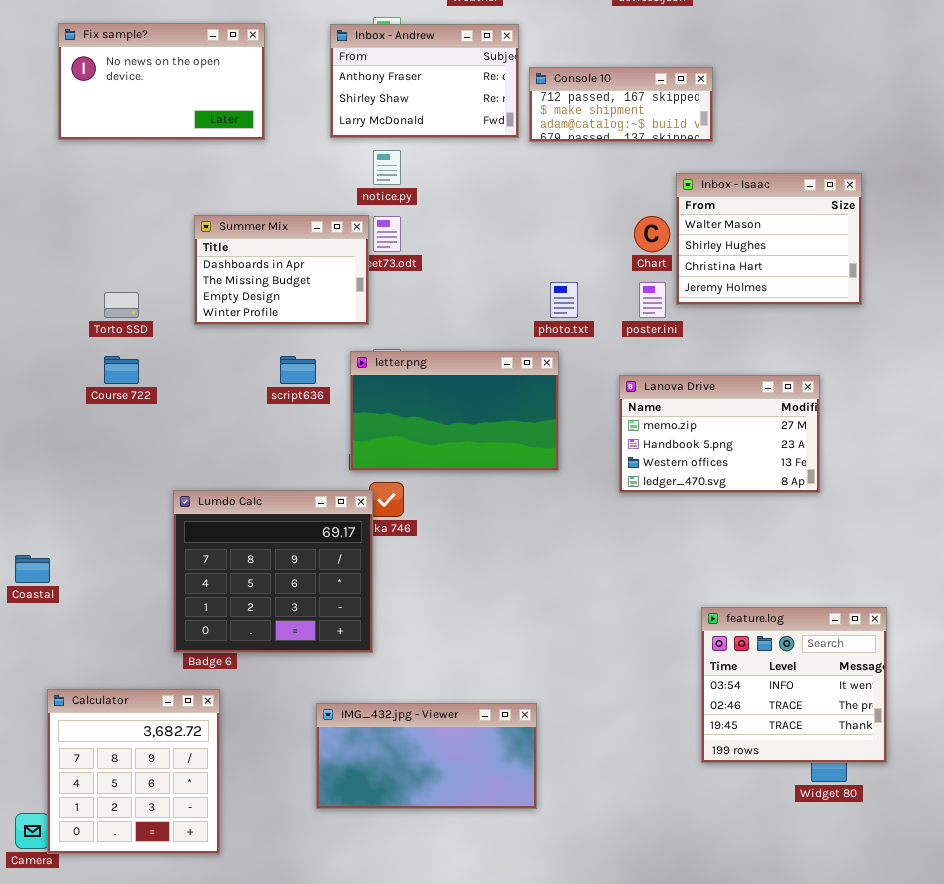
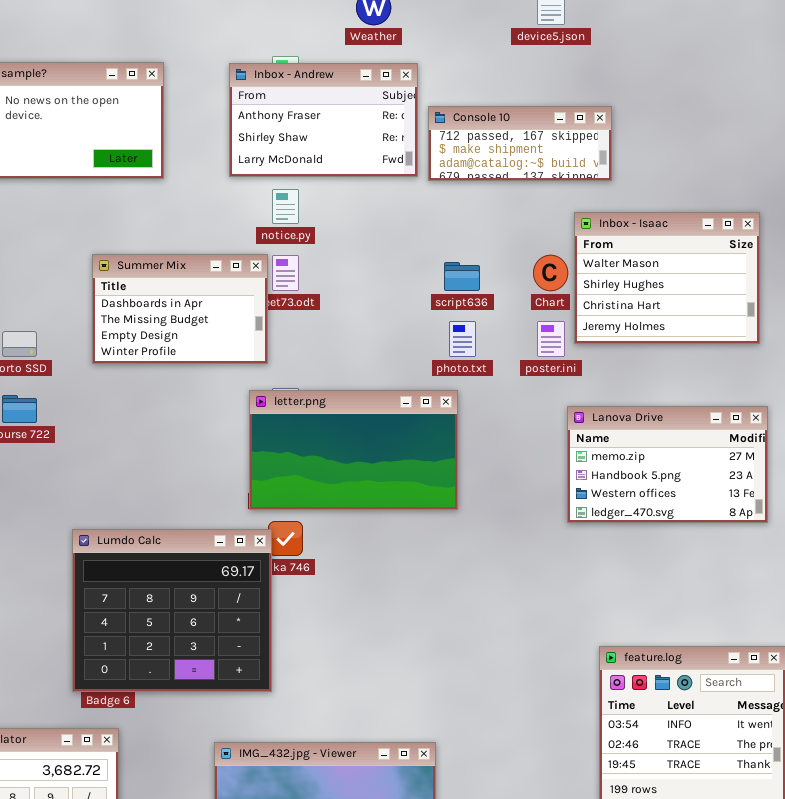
script636: [280,356,316,384] -> [444,262,480,291], moved
Lanova Drive: [619,375,820,493] -> [567,406,768,523], moved

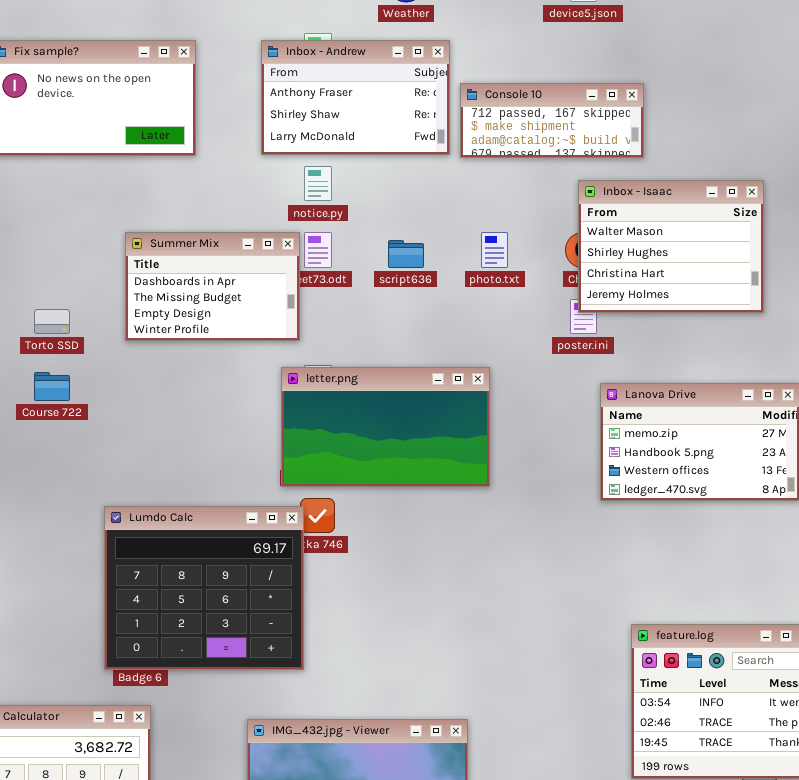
Inbox - Isaac: [574,212,760,344] -> [578,180,764,313], moved
script636: [444,262,480,291] -> [388,240,424,268], moved
photo.txt: [449,321,476,357] -> [481,232,508,268], moved

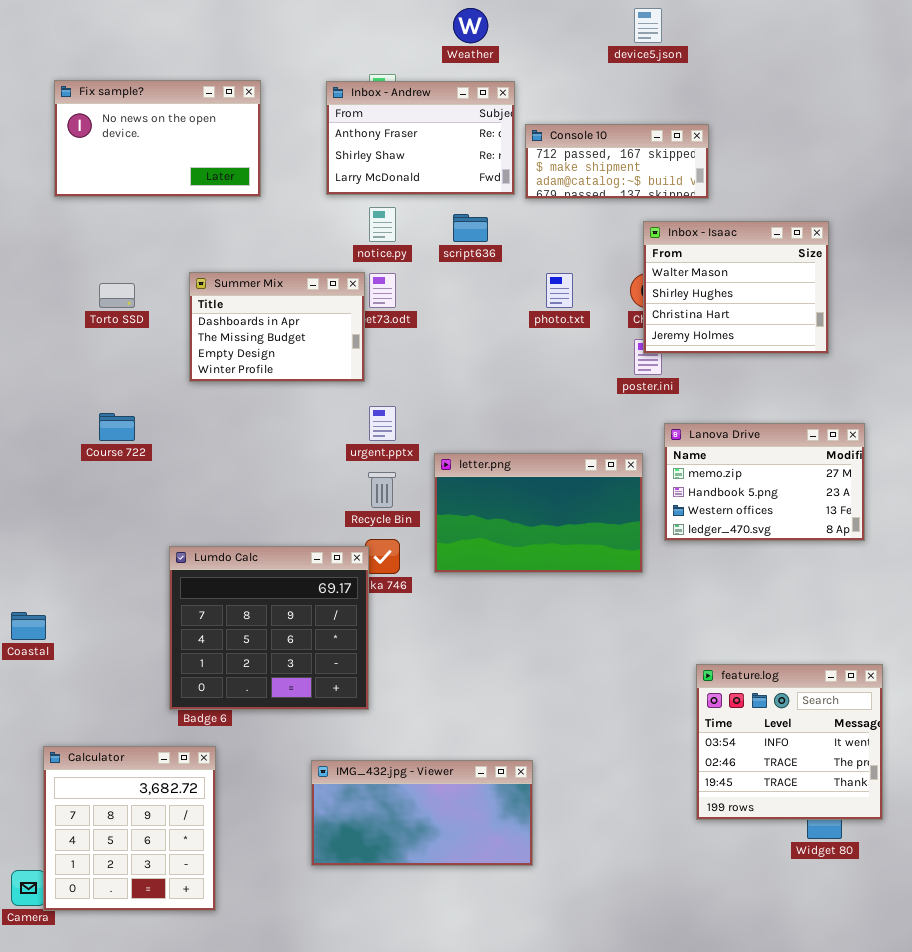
script636: [388,240,424,268] -> [453,214,488,242], moved
Torto SSD: [34,309,70,334] -> [99,283,135,308], moved
letter.png: [281,367,490,487] -> [434,453,643,573], moved

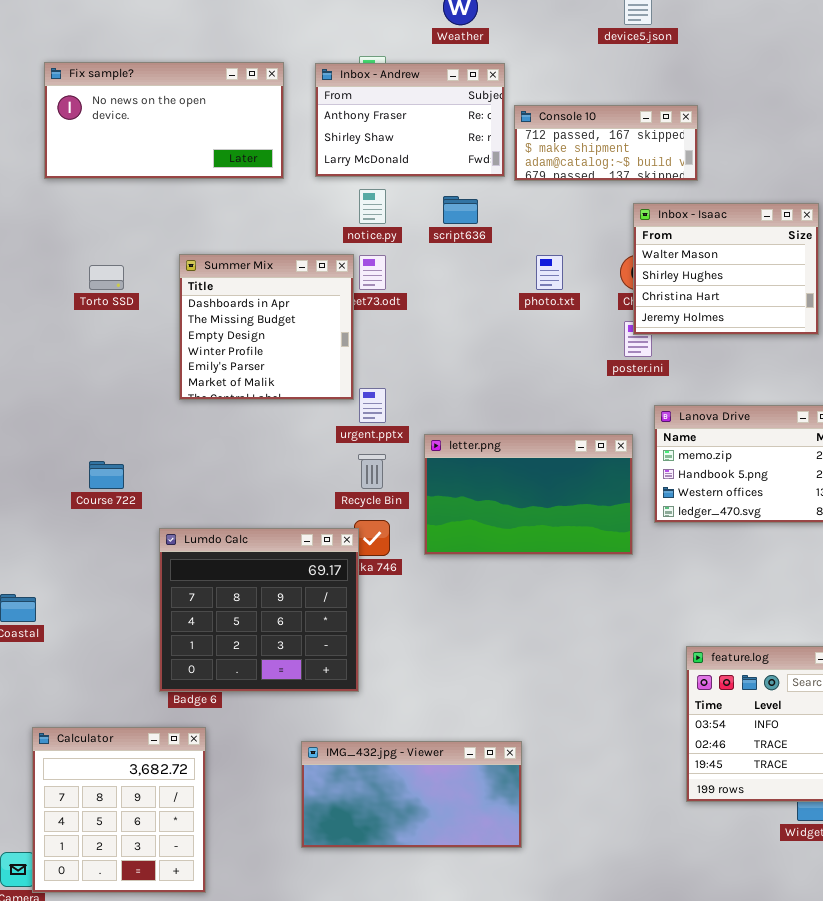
Fix sample?: [54,80,261,197] -> [44,62,284,179], resized
Summer Mix: [189,272,365,382] -> [179,254,354,400], resized
Course 722: [99,413,135,441] -> [89,461,124,489], moved

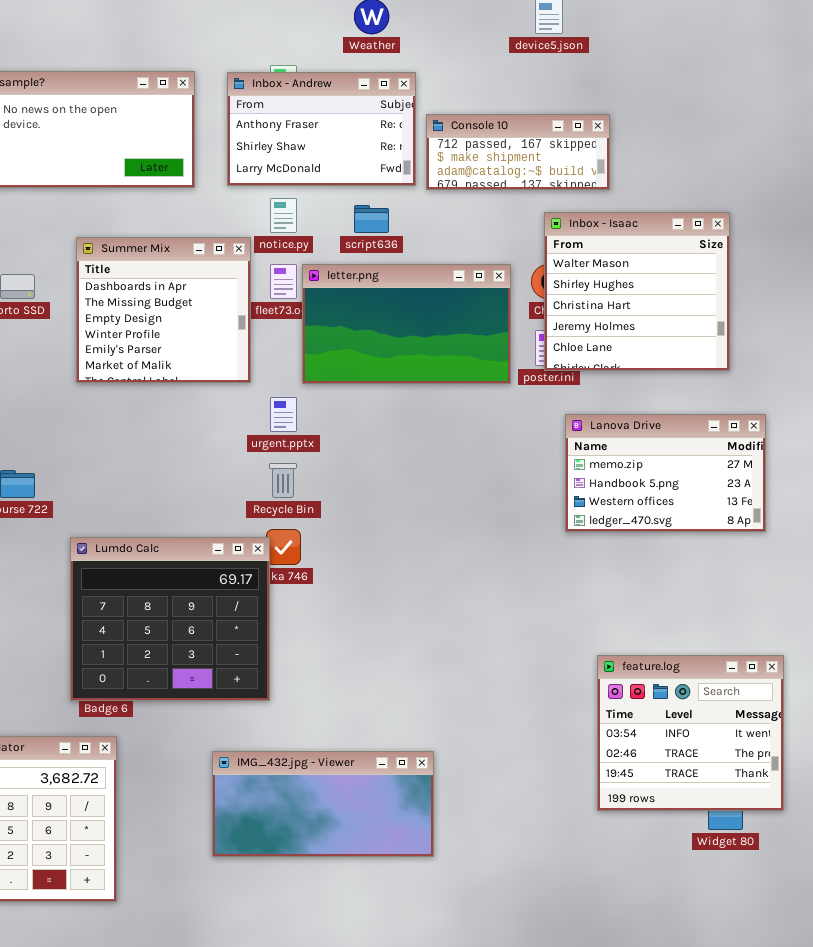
Inbox - Isaac: [633,203,819,335] -> [544,212,730,371], resized
Summer Mix: [179,254,354,400] -> [76,237,251,383], moved
letter.png: [424,434,633,555] -> [302,264,511,384], moved

